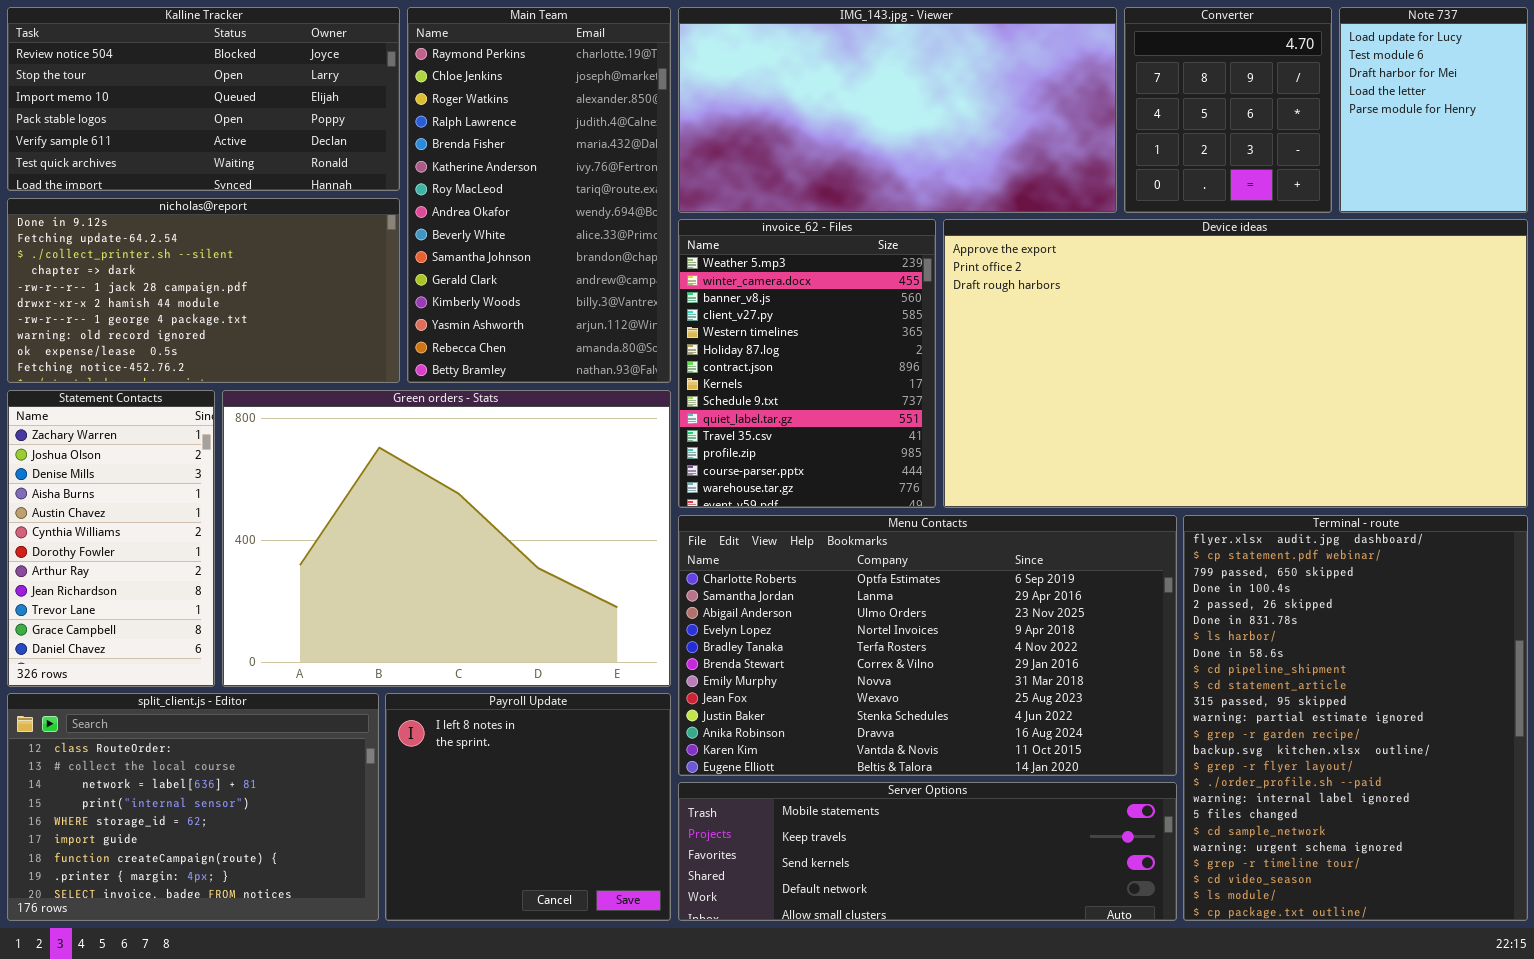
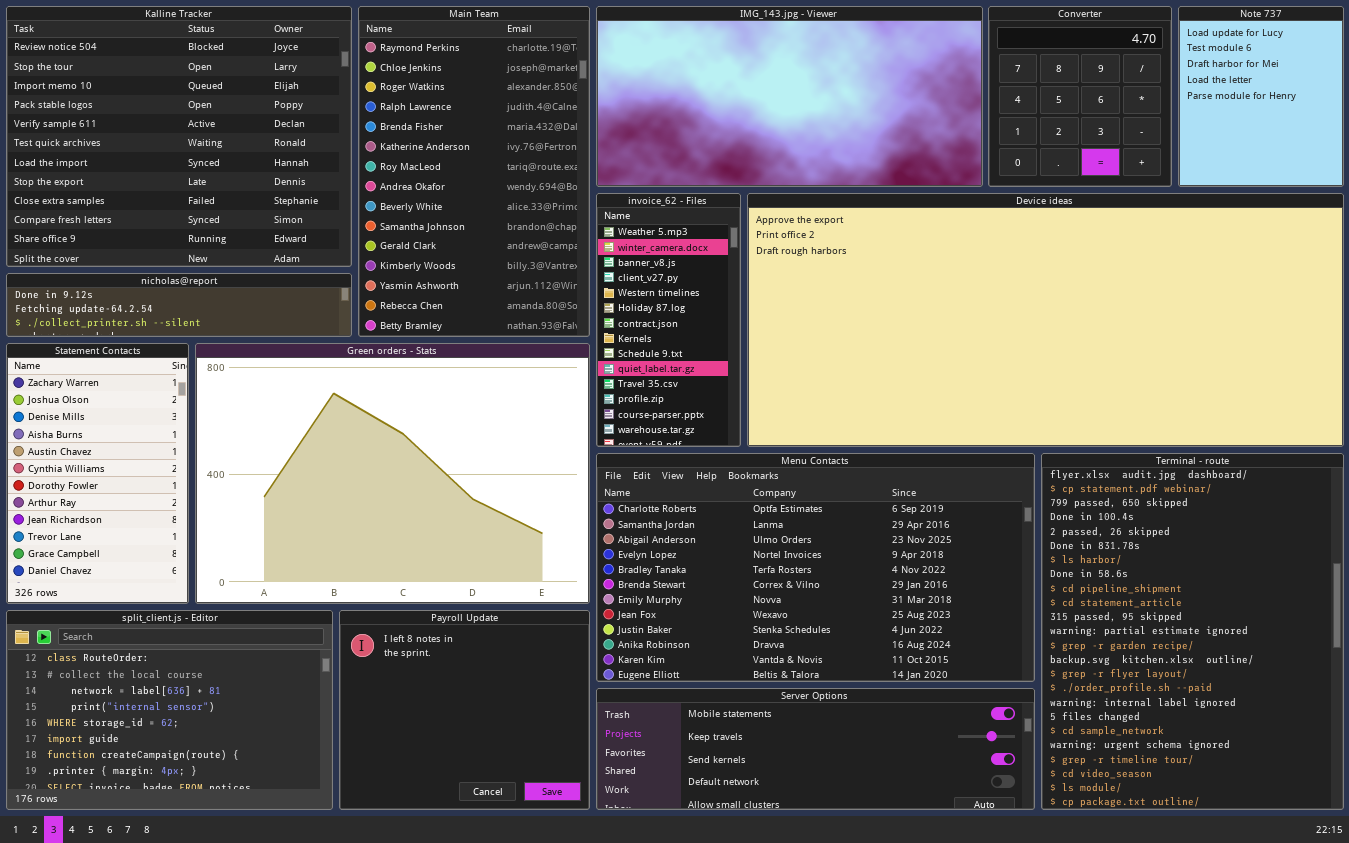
Kalline Tracker: [7,7,400,191] -> [6,6,352,267], resized
nicholas@report: [7,198,400,383] -> [6,273,352,337], resized
invoice_62 - Files: [678,219,936,508] -> [596,193,741,447], resized
Device ideas: [943,219,1528,508] -> [747,193,1344,447], resized

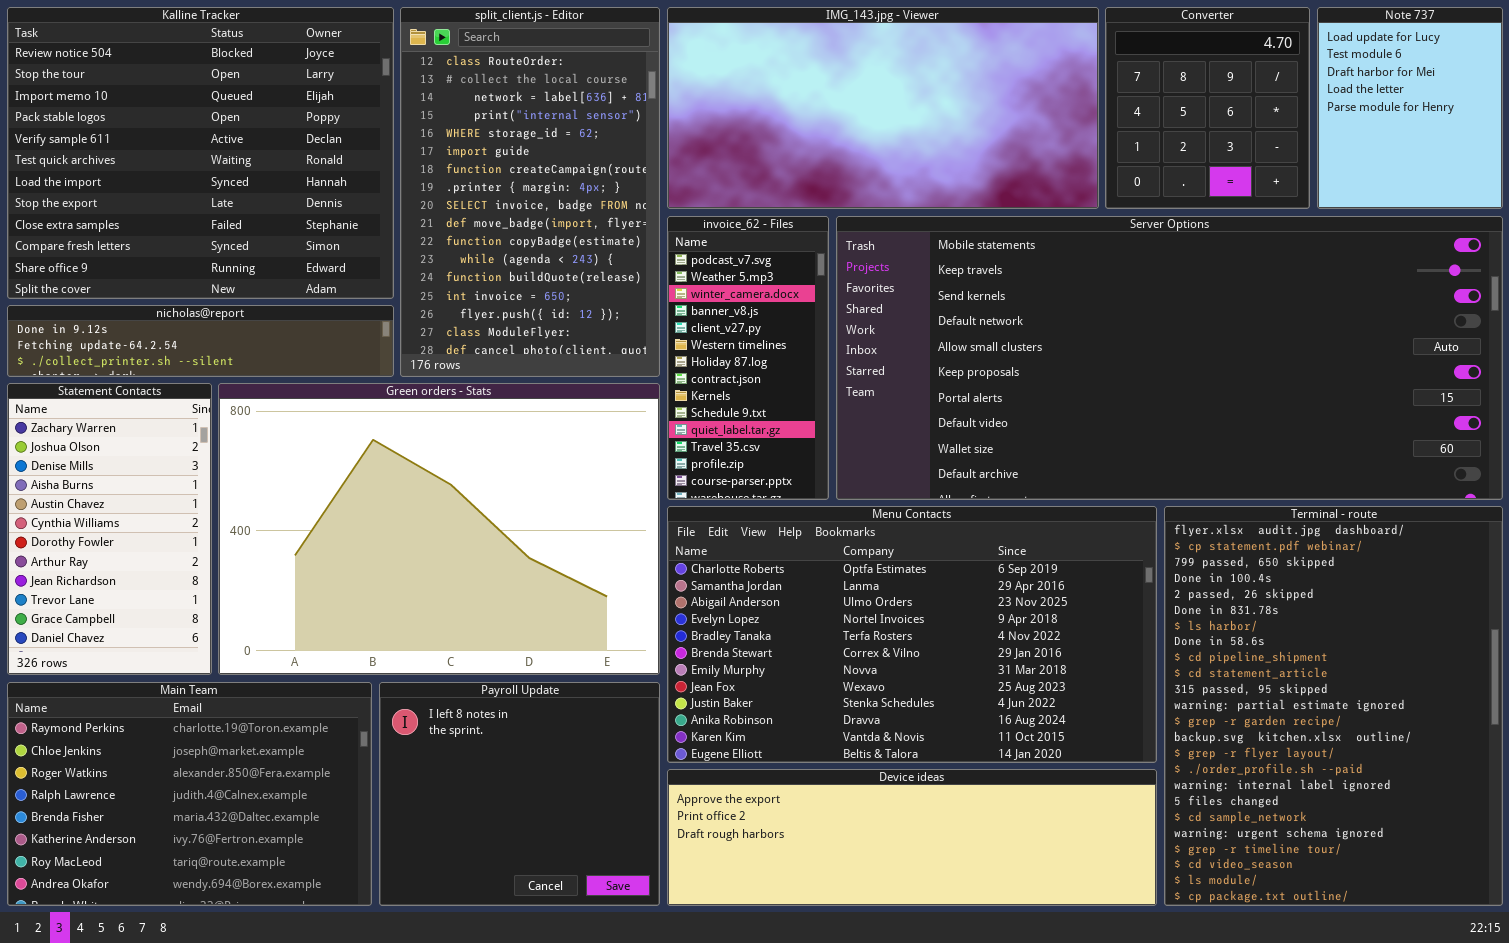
Main Team: [358,6,590,337] -> [7,682,372,906], moved, resized
invoice_62 - Files: [596,193,741,447] -> [667,216,829,500], scrolled up 1 row
Device ideas: [747,193,1344,447] -> [667,769,1157,906], moved, resized
split_client.js - Editor: [6,610,333,810] -> [400,7,660,377], moved, resized
Server Options: [596,688,1035,810] -> [836,216,1503,500], moved, resized

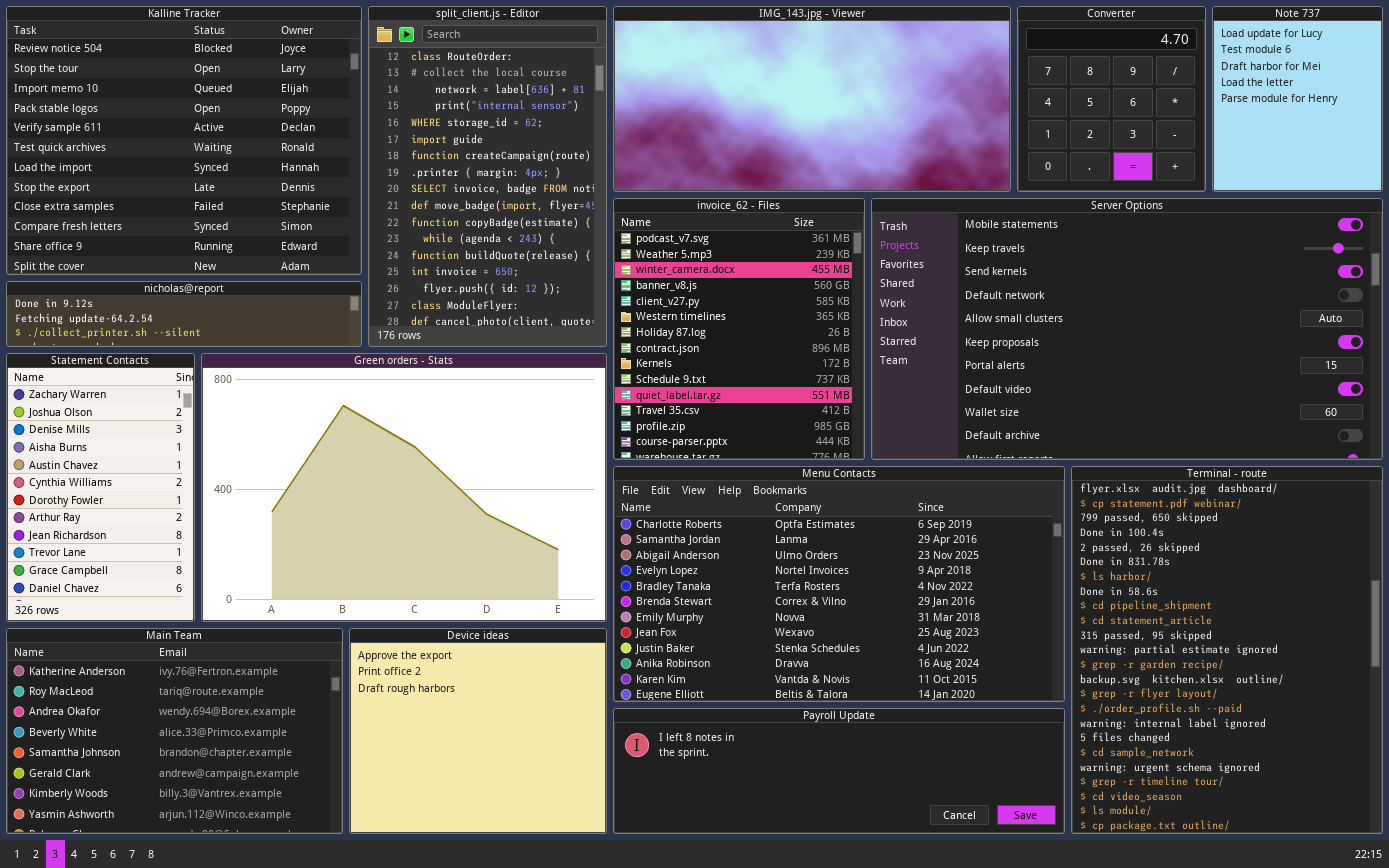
invoice_62 - Files: [667,216,829,500] -> [613,198,865,460], resized
Server Options: [836,216,1503,500] -> [871,198,1383,460], resized
Main Team: [7,682,372,906] -> [6,628,343,834], scrolled down 5 rows
Payroll Update: [379,682,660,906] -> [613,708,1065,834], moved, resized
Device ideas: [667,769,1157,906] -> [349,628,607,834], moved, resized

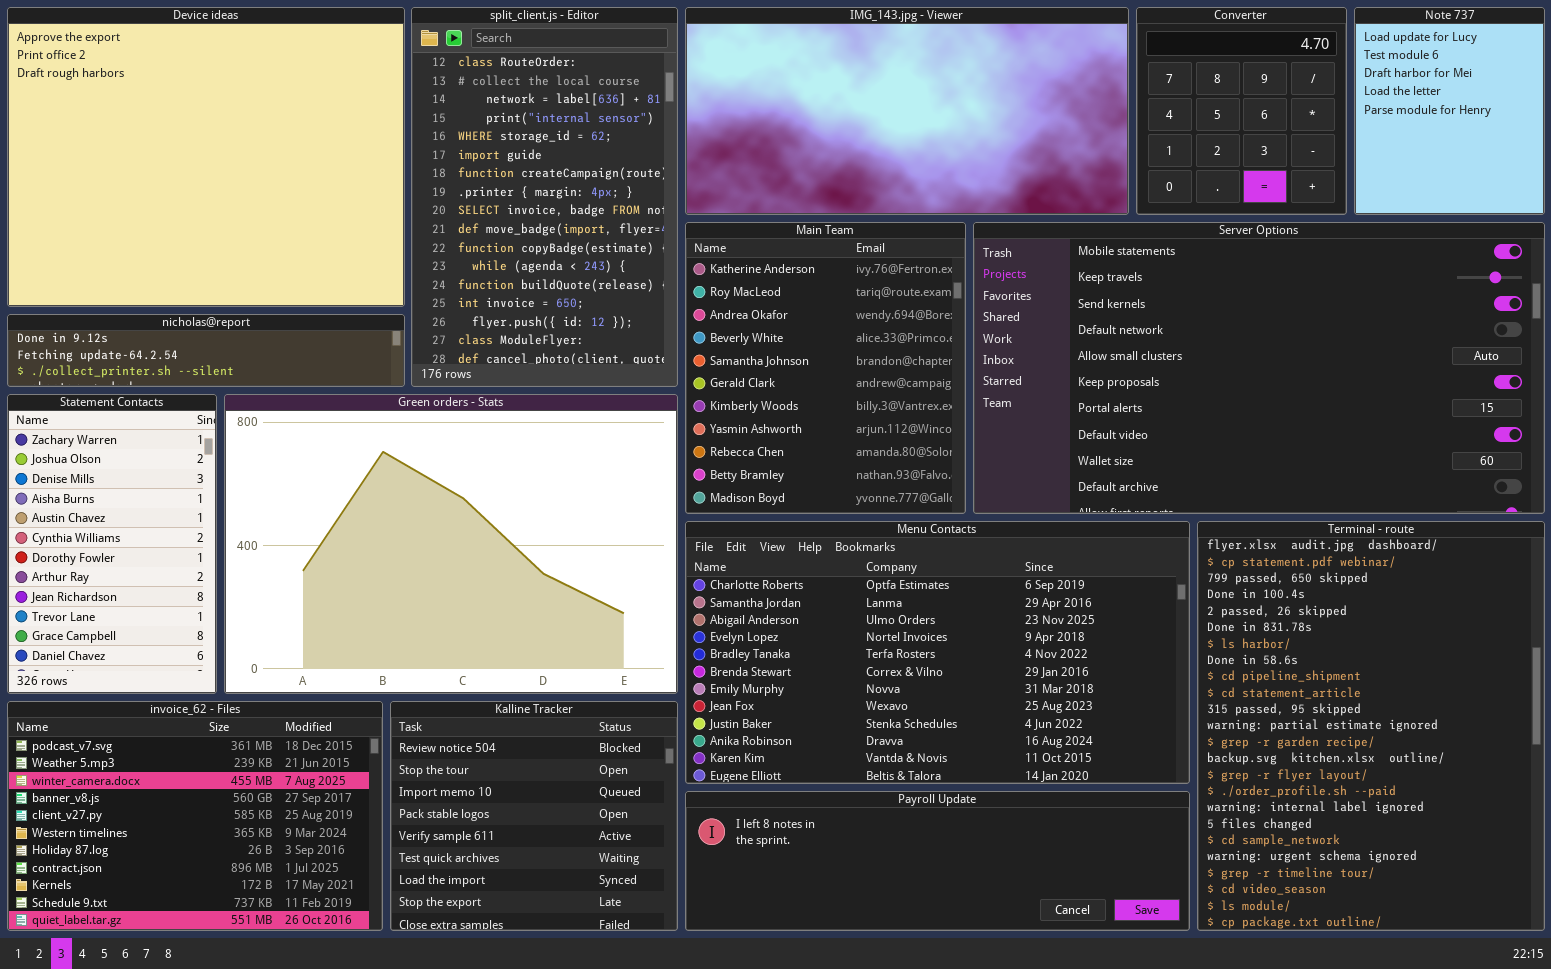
Kalline Tracker: [6,6,362,275] -> [390,701,678,931], moved, resized
invoice_62 - Files: [613,198,865,460] -> [7,701,383,931], moved, resized
Main Team: [6,628,343,834] -> [685,222,966,514], moved, resized
Device ideas: [349,628,607,834] -> [7,7,405,307], moved, resized

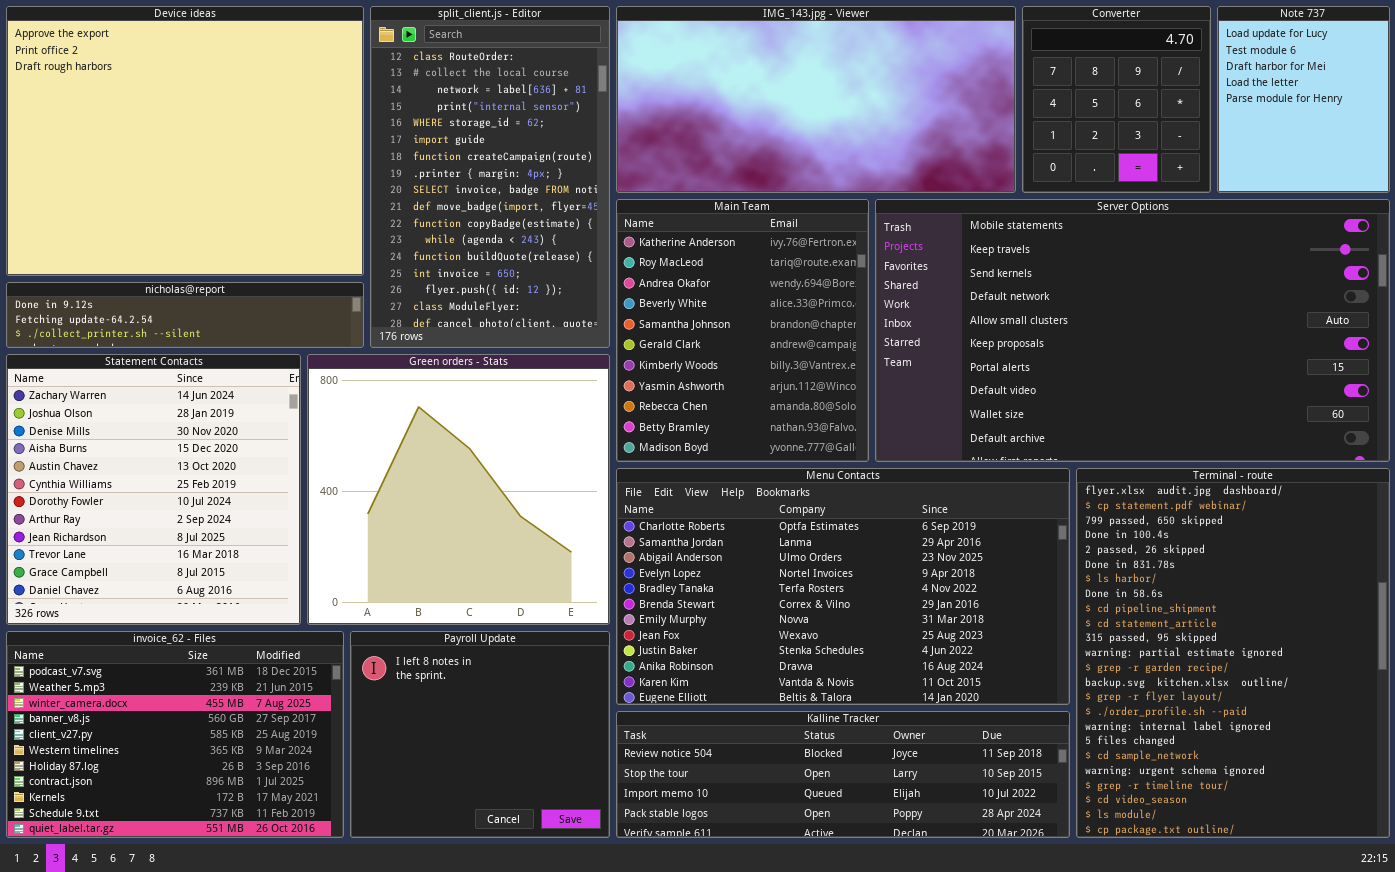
Statement Contacts: [7,394,217,694] -> [6,354,301,625], resized
Green orders - Stats: [224,394,678,694] -> [307,354,610,625], resized
Kalline Tracker: [390,701,678,931] -> [616,711,1070,838], moved, resized
Payroll Update: [685,791,1190,931] -> [350,631,610,838], moved, resized

